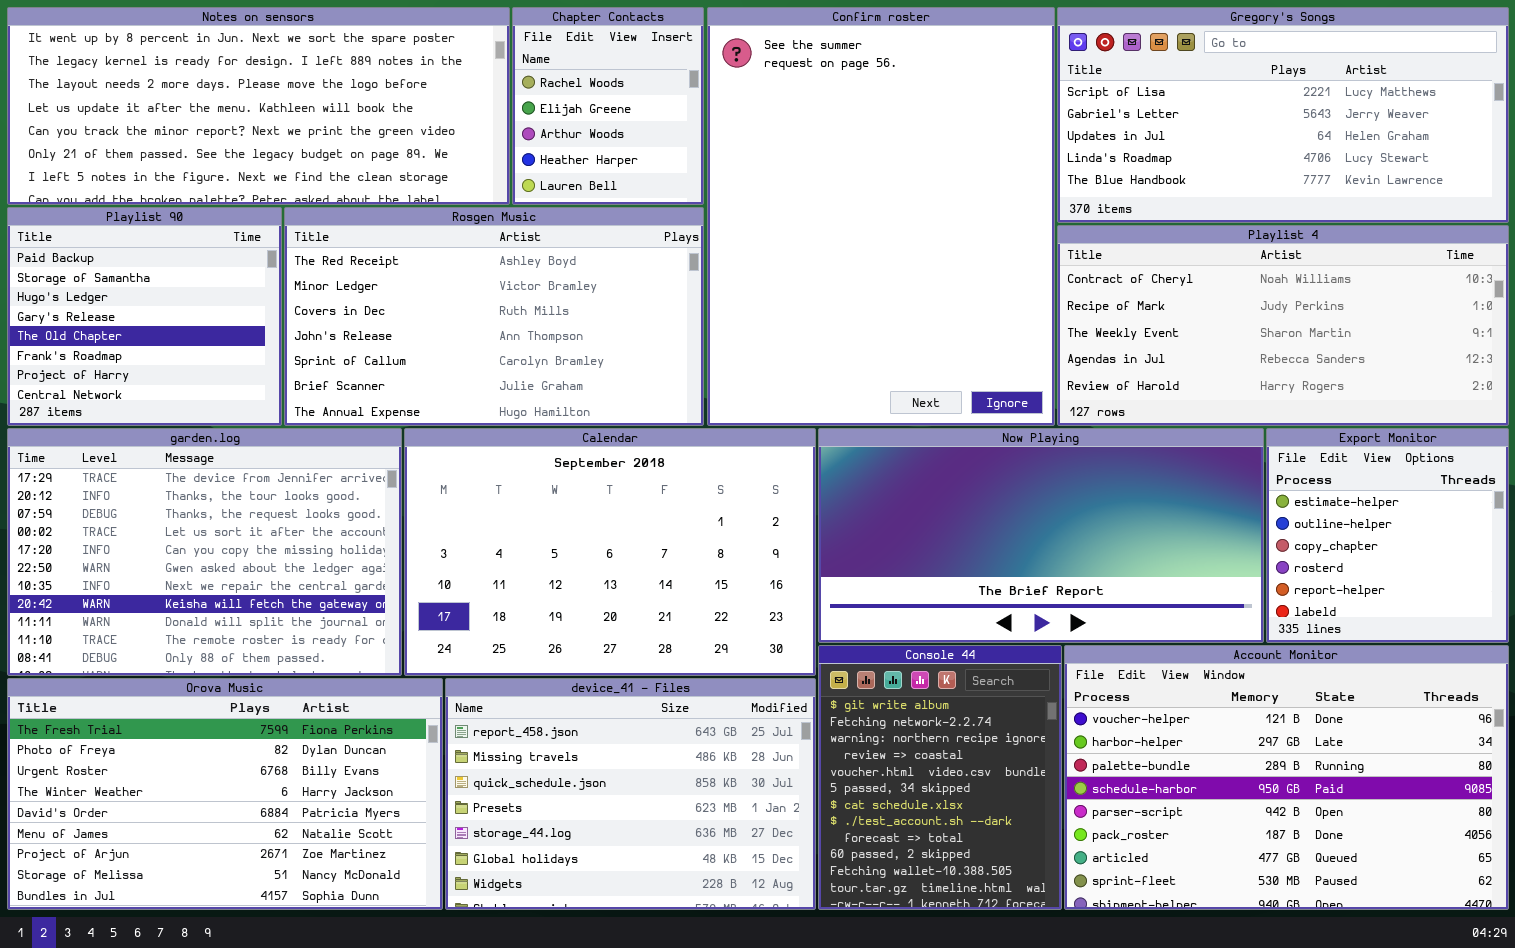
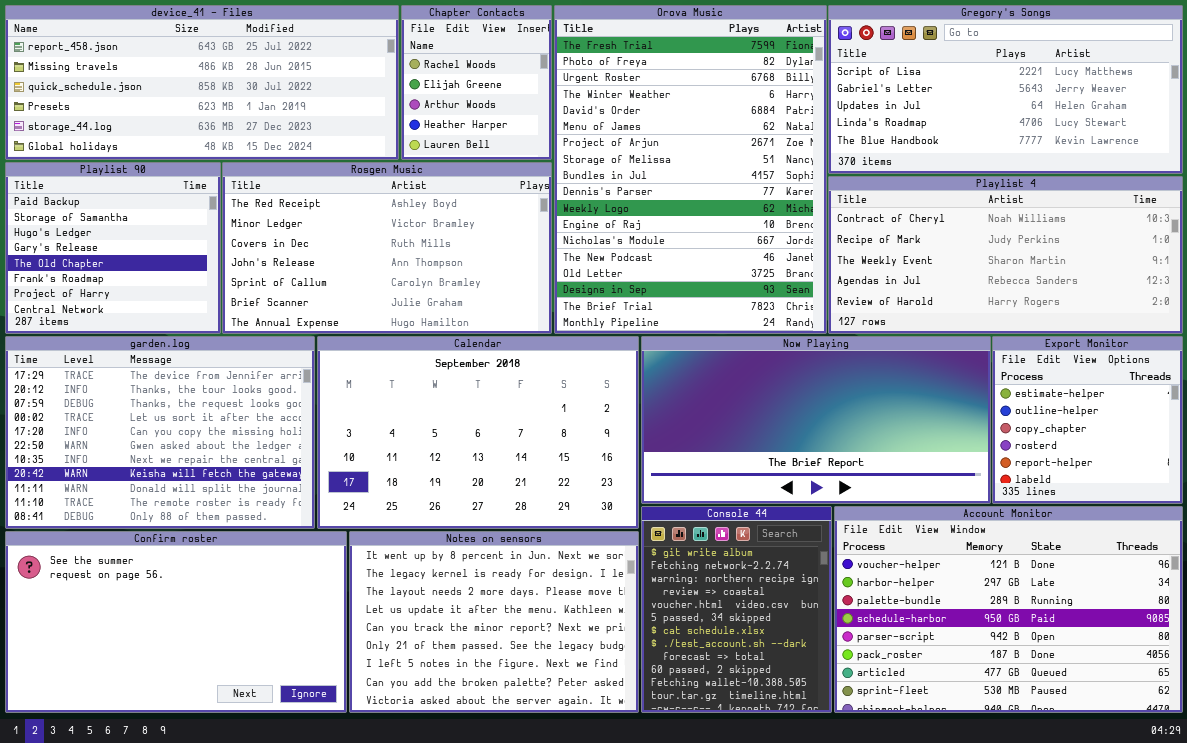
Notes on sensors: [7,7,510,205] -> [349,531,639,713], moved, resized
Confirm roster: [707,7,1055,426] -> [5,531,347,713], moved, resized
Orova Music: [7,678,443,910] -> [554,5,827,334], moved, resized
device_41 - Files: [445,678,816,910] -> [5,5,399,160], moved, resized

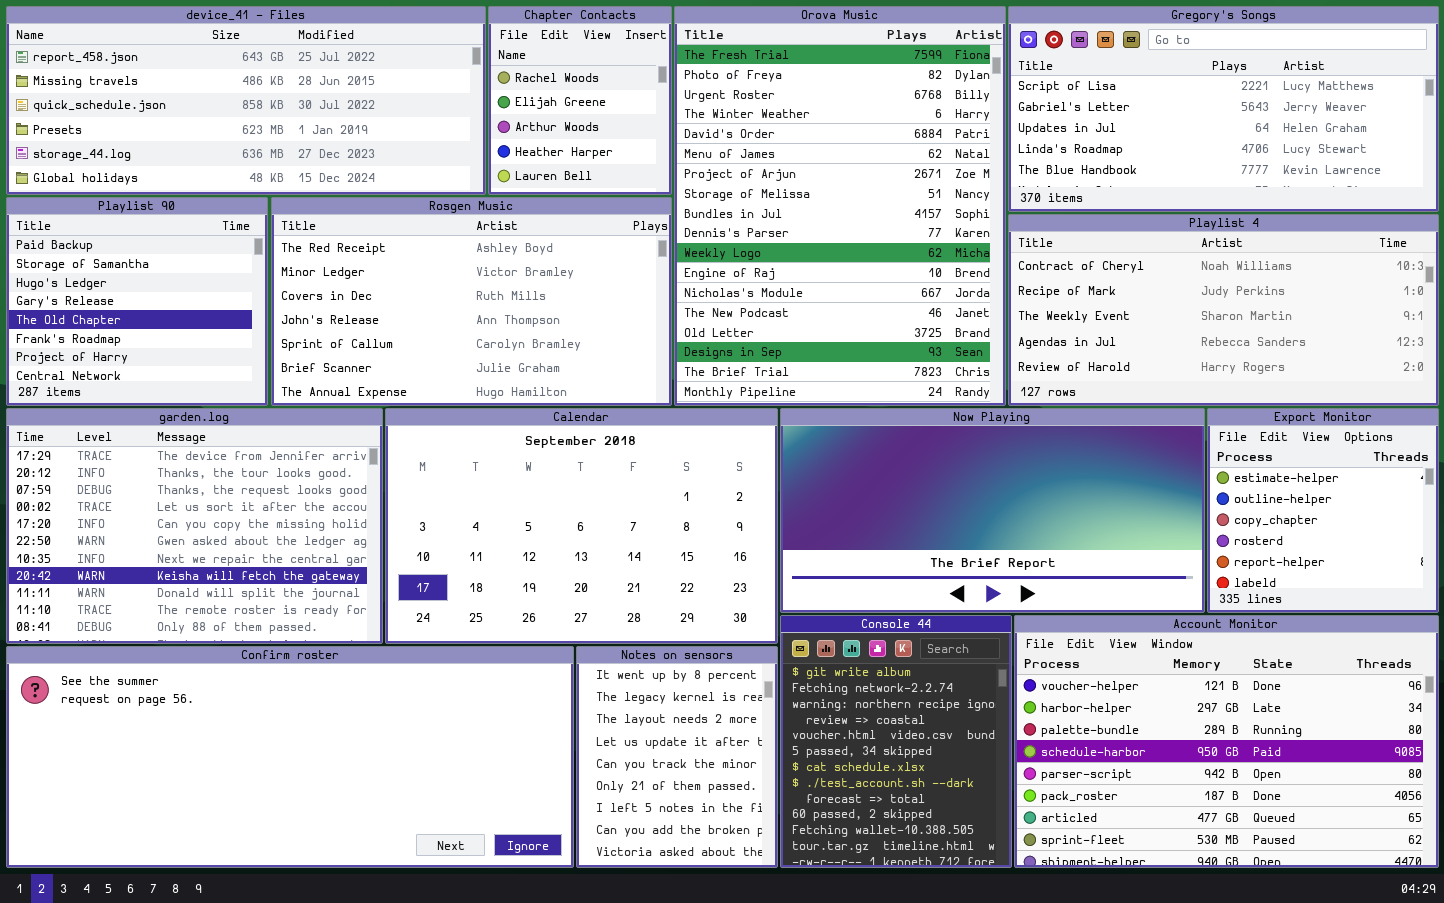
Confirm roster: [5,531,347,713] -> [6,646,574,868], resized
Notes on sensors: [349,531,639,713] -> [576,646,778,868], resized

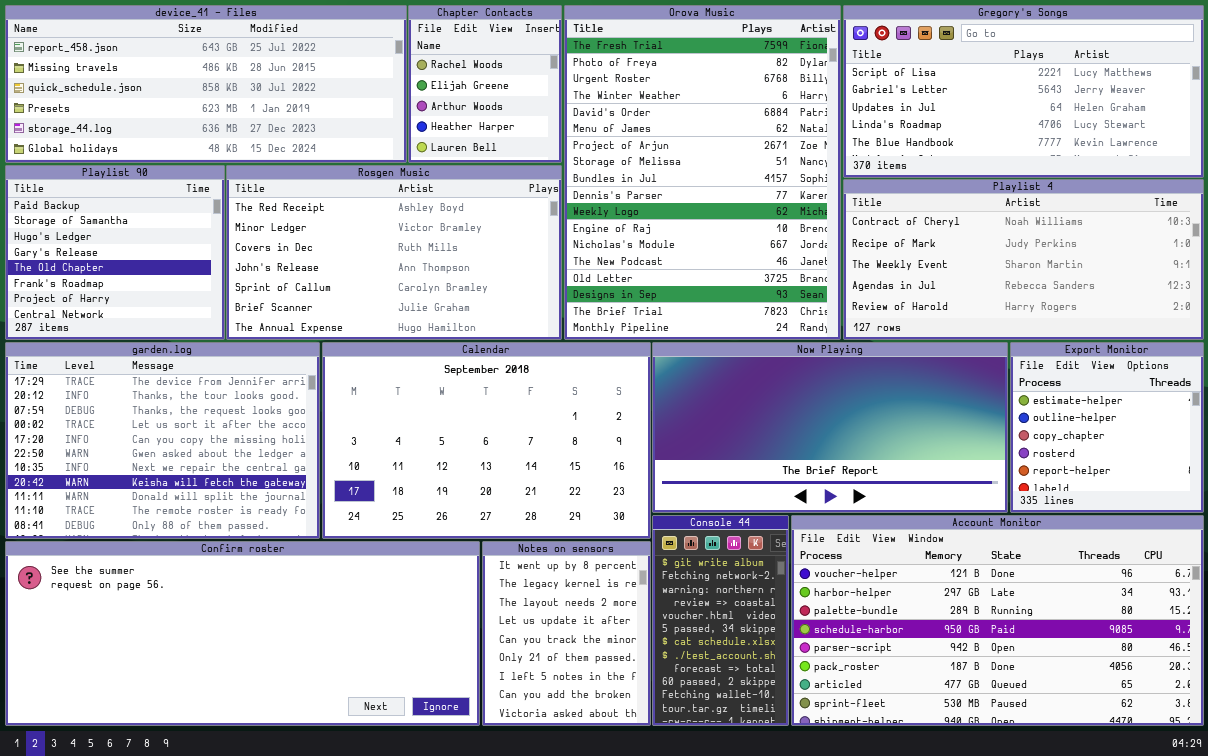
Console 44: [780,615,1012,868] -> [652,515,789,726], resized
Account Monitor: [1014,615,1439,868] -> [791,515,1204,726], resized

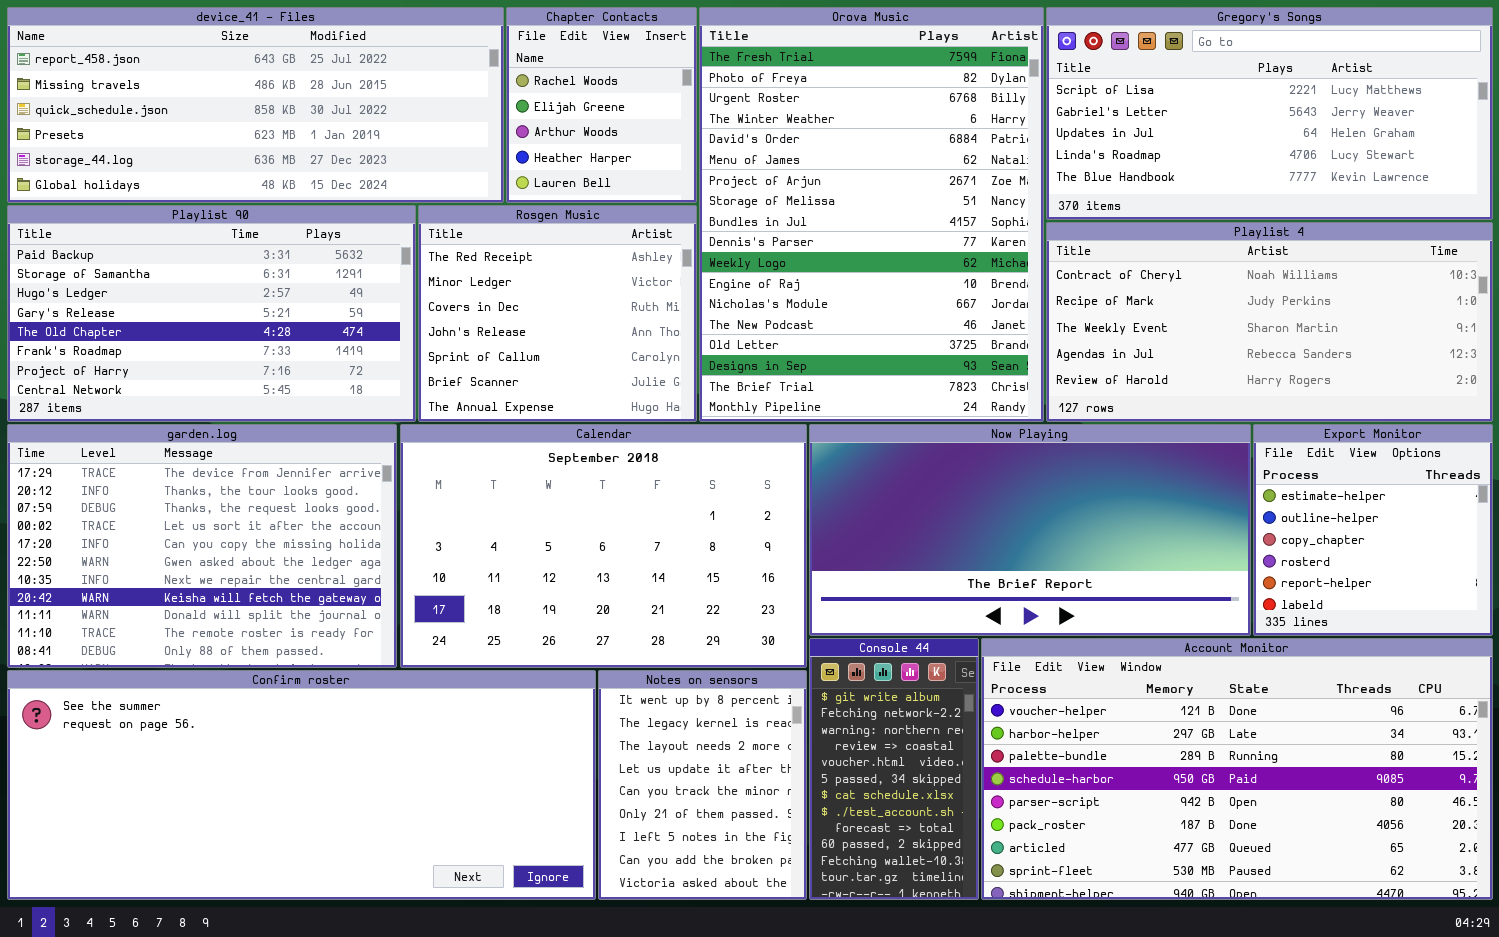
Playlist 90: [5,165,225,340] -> [7,205,416,422], resized
Rosgen Music: [226,165,562,340] -> [418,205,697,422], resized

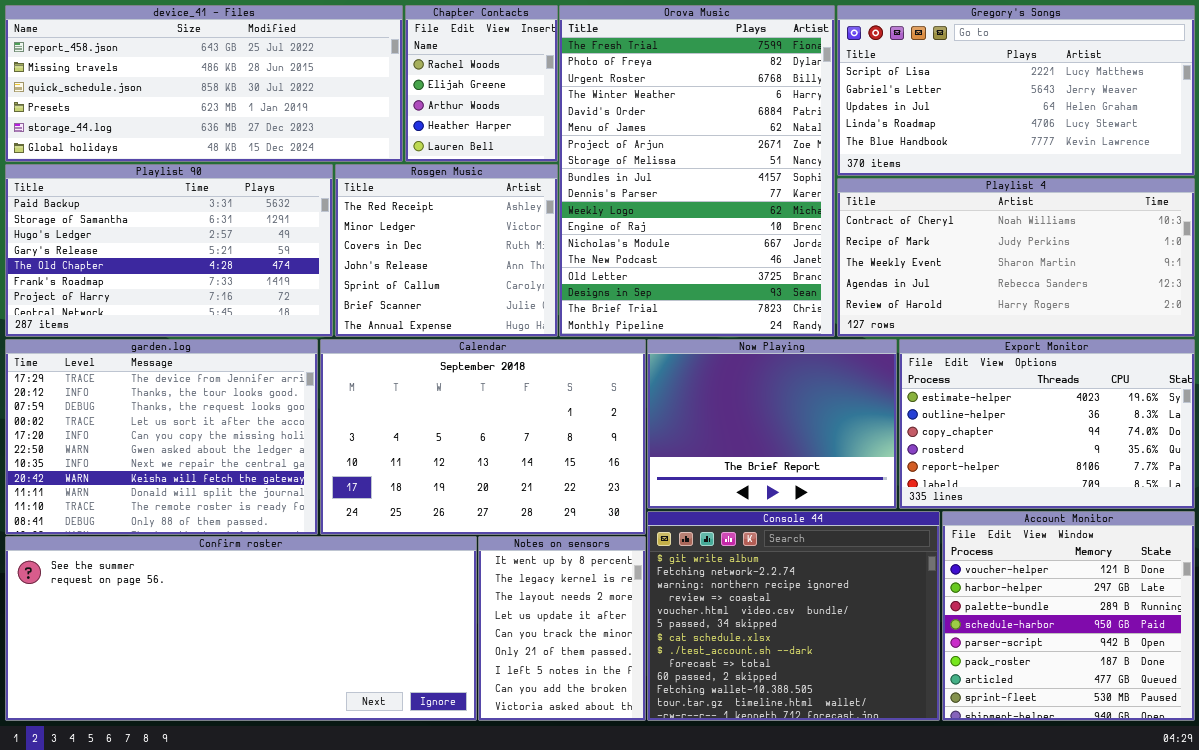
Now Playing: [809,424,1251,636] -> [647,339,897,509], resized
Export Monitor: [1253,424,1493,636] -> [899,339,1195,509], resized
Console 44: [809,638,979,900] -> [647,511,940,721], resized
Account Monitor: [981,638,1493,900] -> [942,511,1195,721], resized

